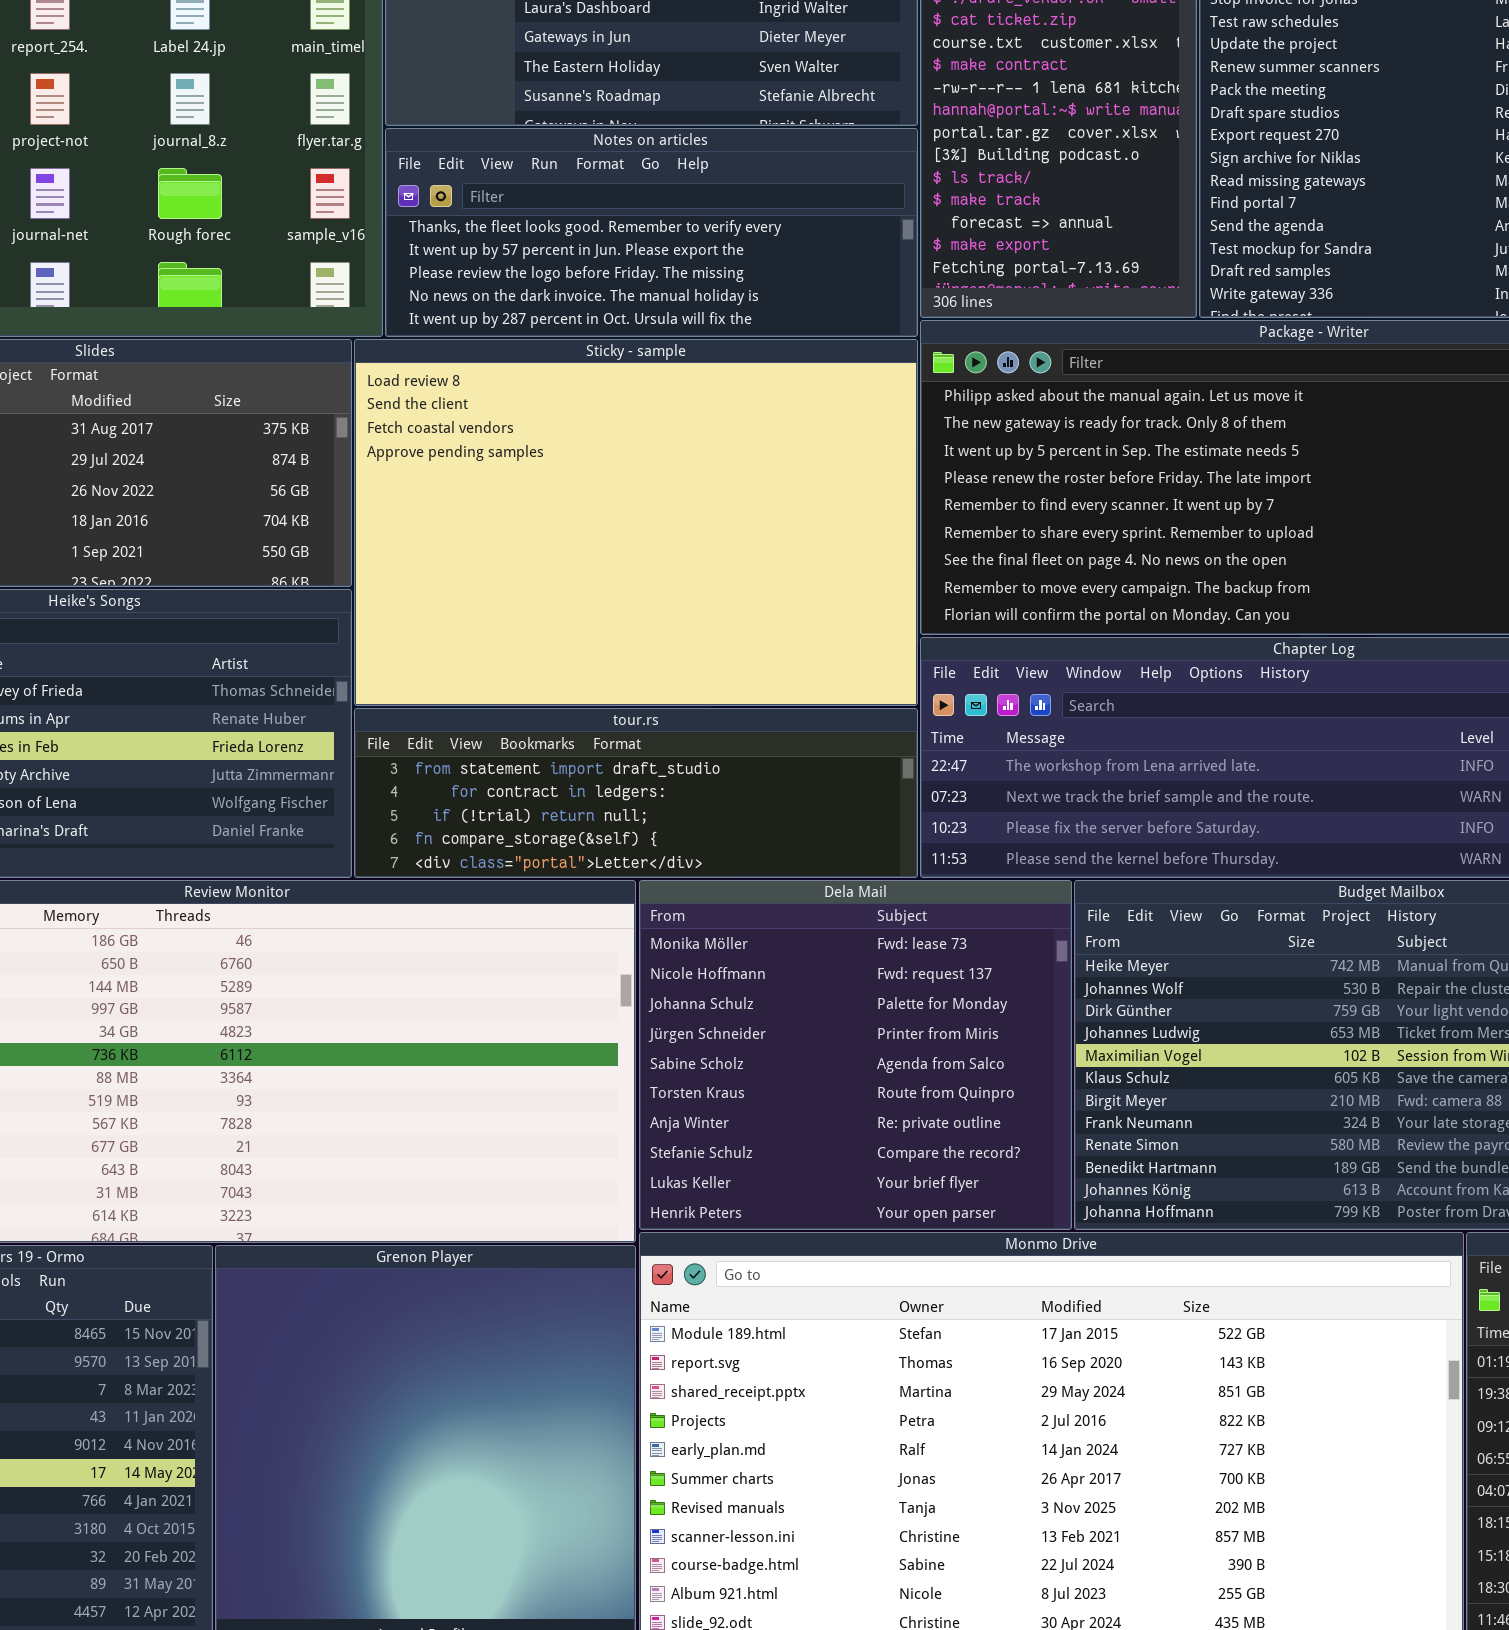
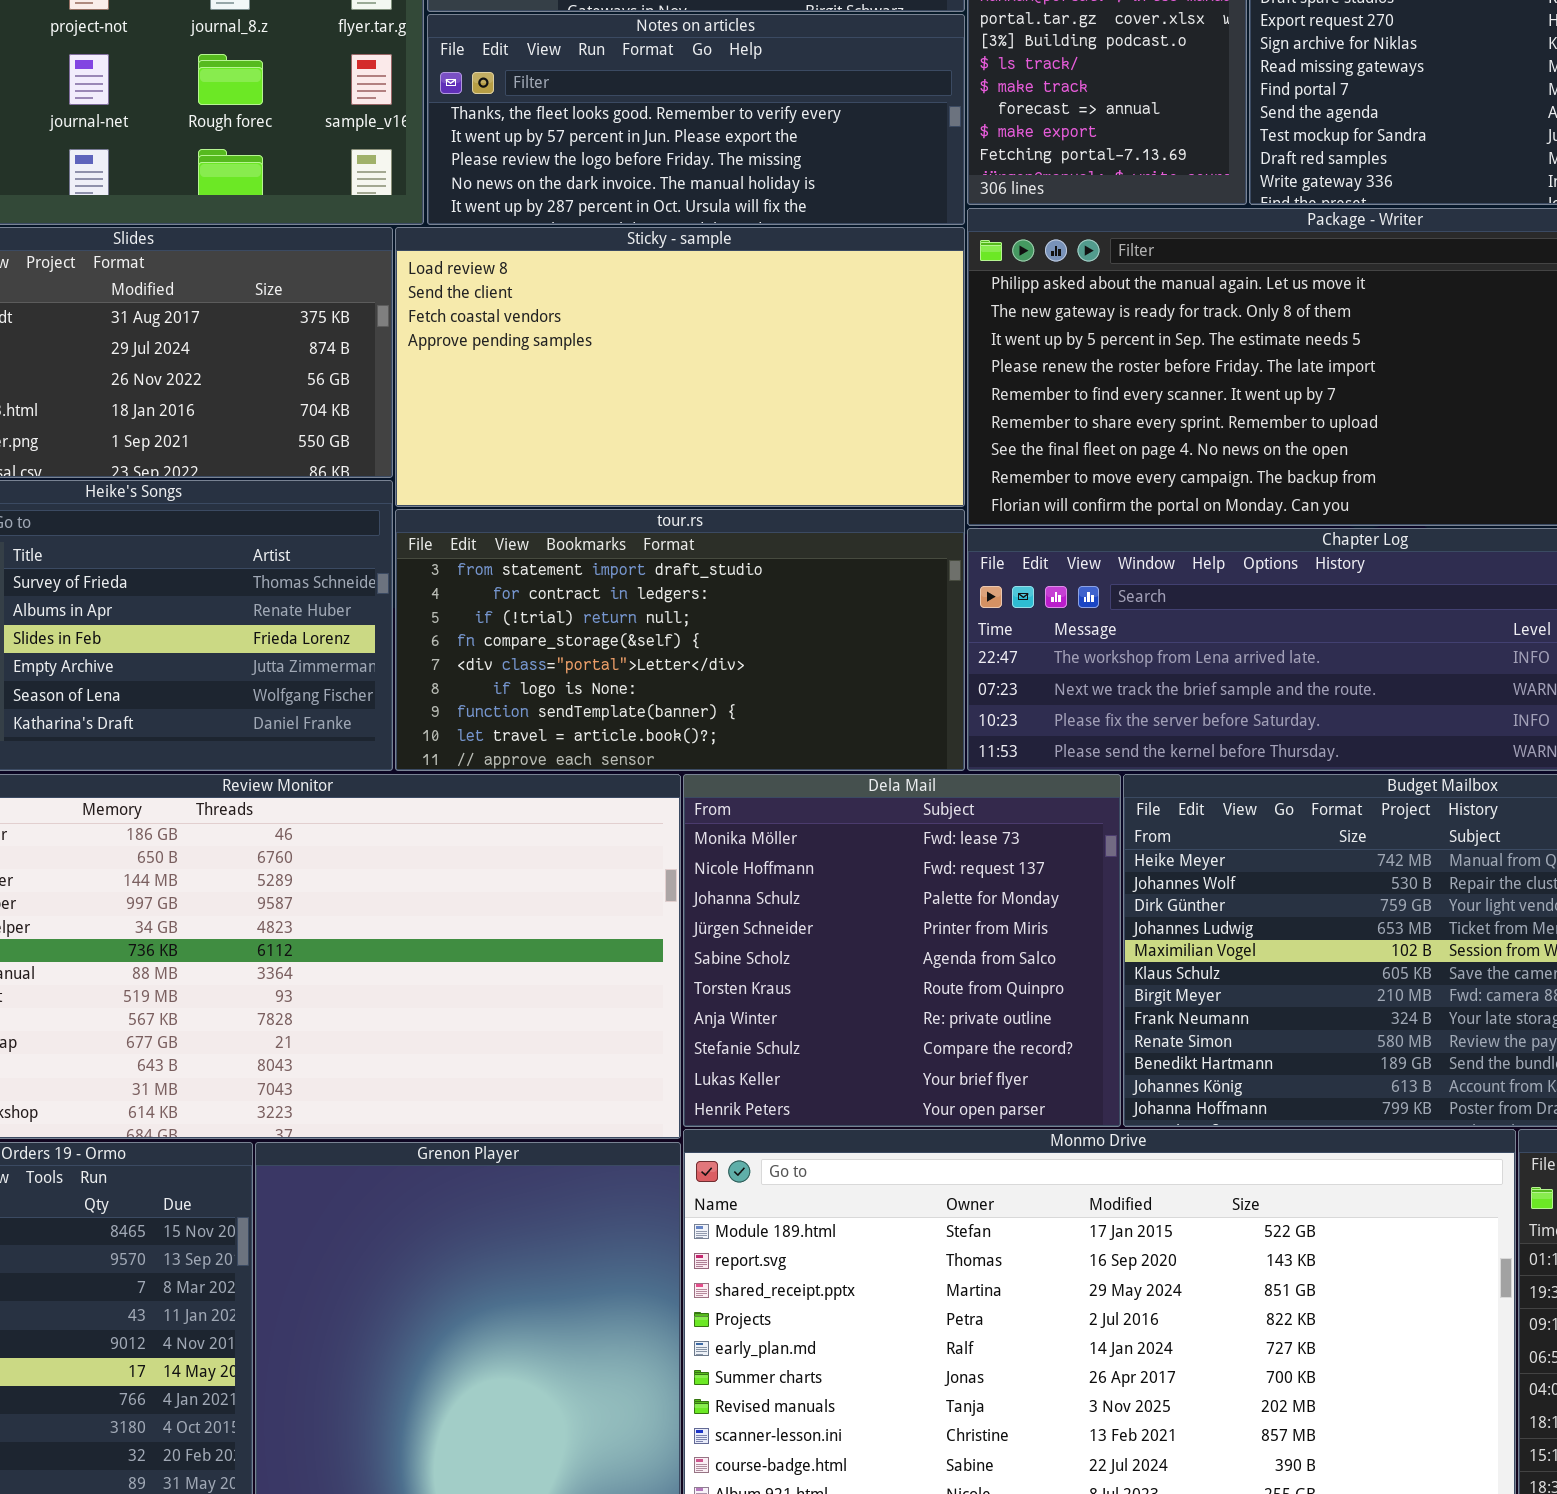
Sticky - sample: [354,339,918,706] -> [395,227,965,507], resized
tour.rs: [354,708,918,878] -> [395,509,965,771], resized

